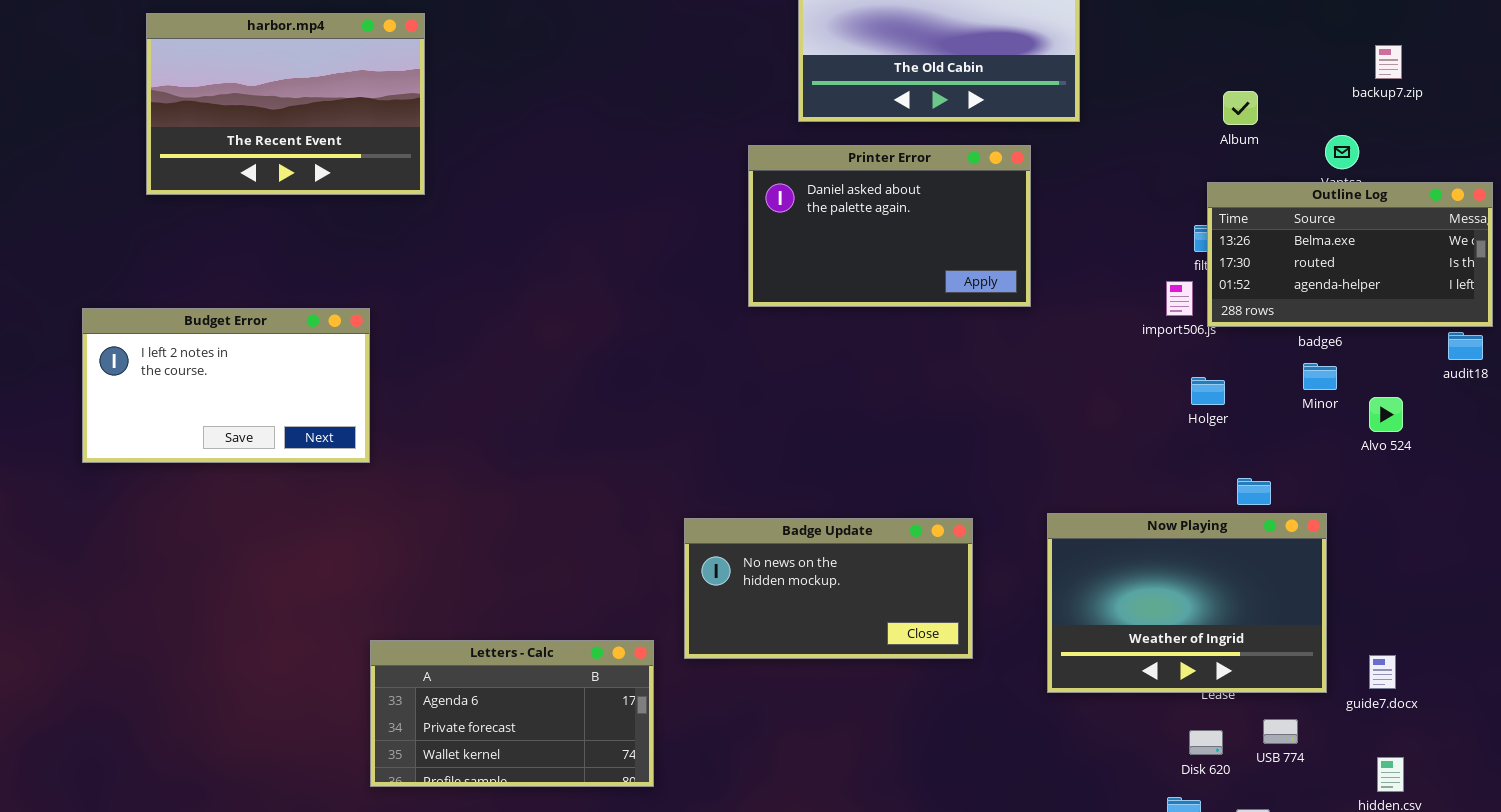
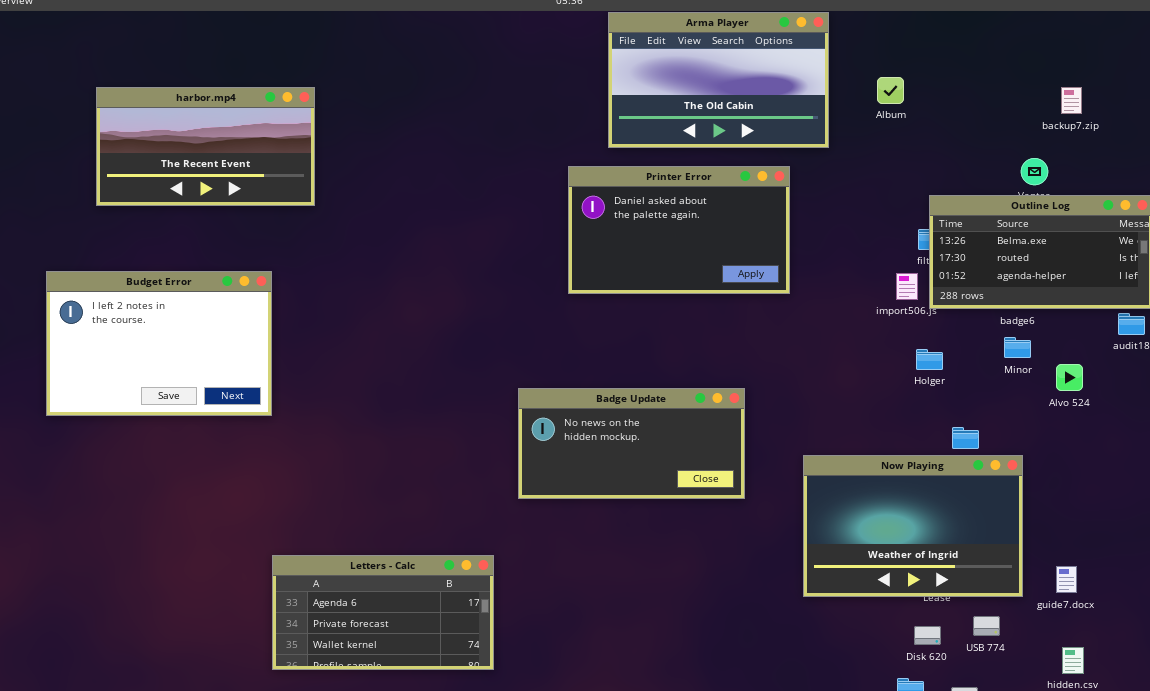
harbor.mp4: [146,13,425,195] -> [96,87,315,206], resized
Album: [1223,91,1258,125] -> [877,77,904,104], moved
Budget Error: [82,308,370,463] -> [46,271,272,416], resized
Badge Update: [684,518,973,659] -> [518,388,745,499], moved

